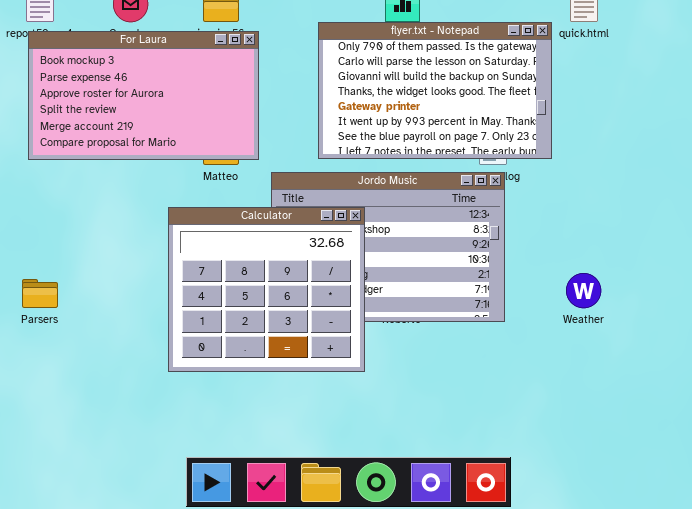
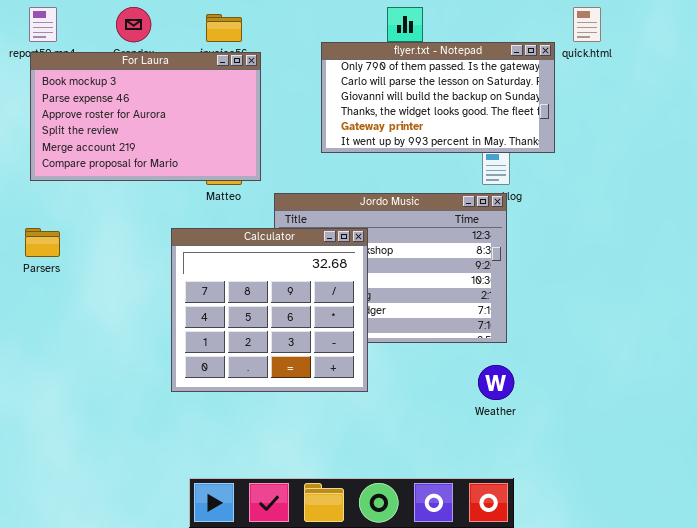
flyer.txt - Notepad: [318,22,552,159] -> [321,42,555,153], resized
Weather: [566,273,601,308] -> [478,365,514,400], moved
Parsers: [22,279,58,308] -> [25,228,60,257], moved

